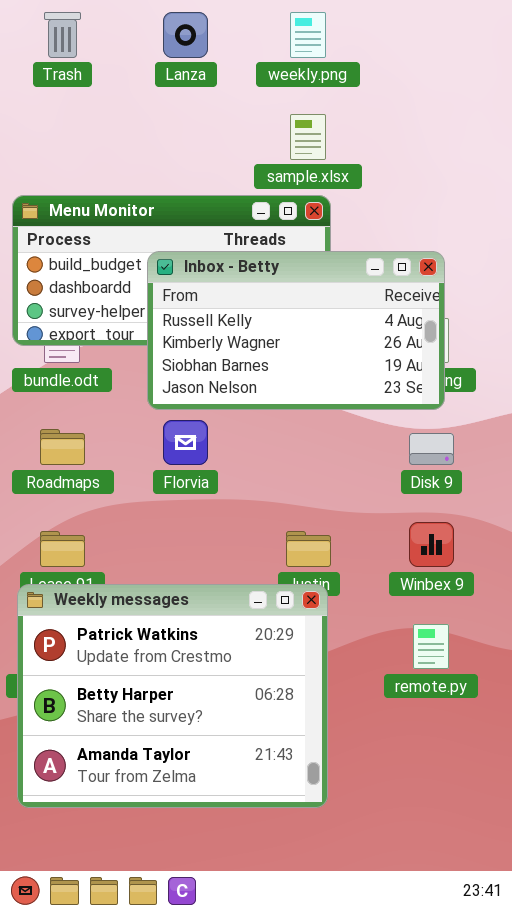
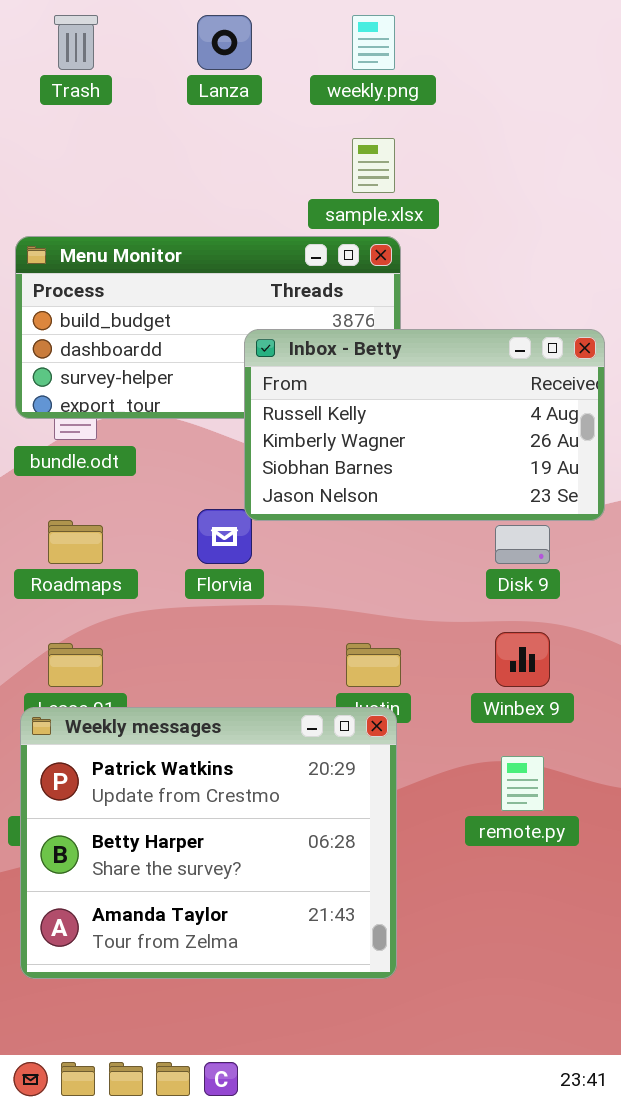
Inbox - Betty: [147,251,445,410] -> [244,329,605,521], moved

